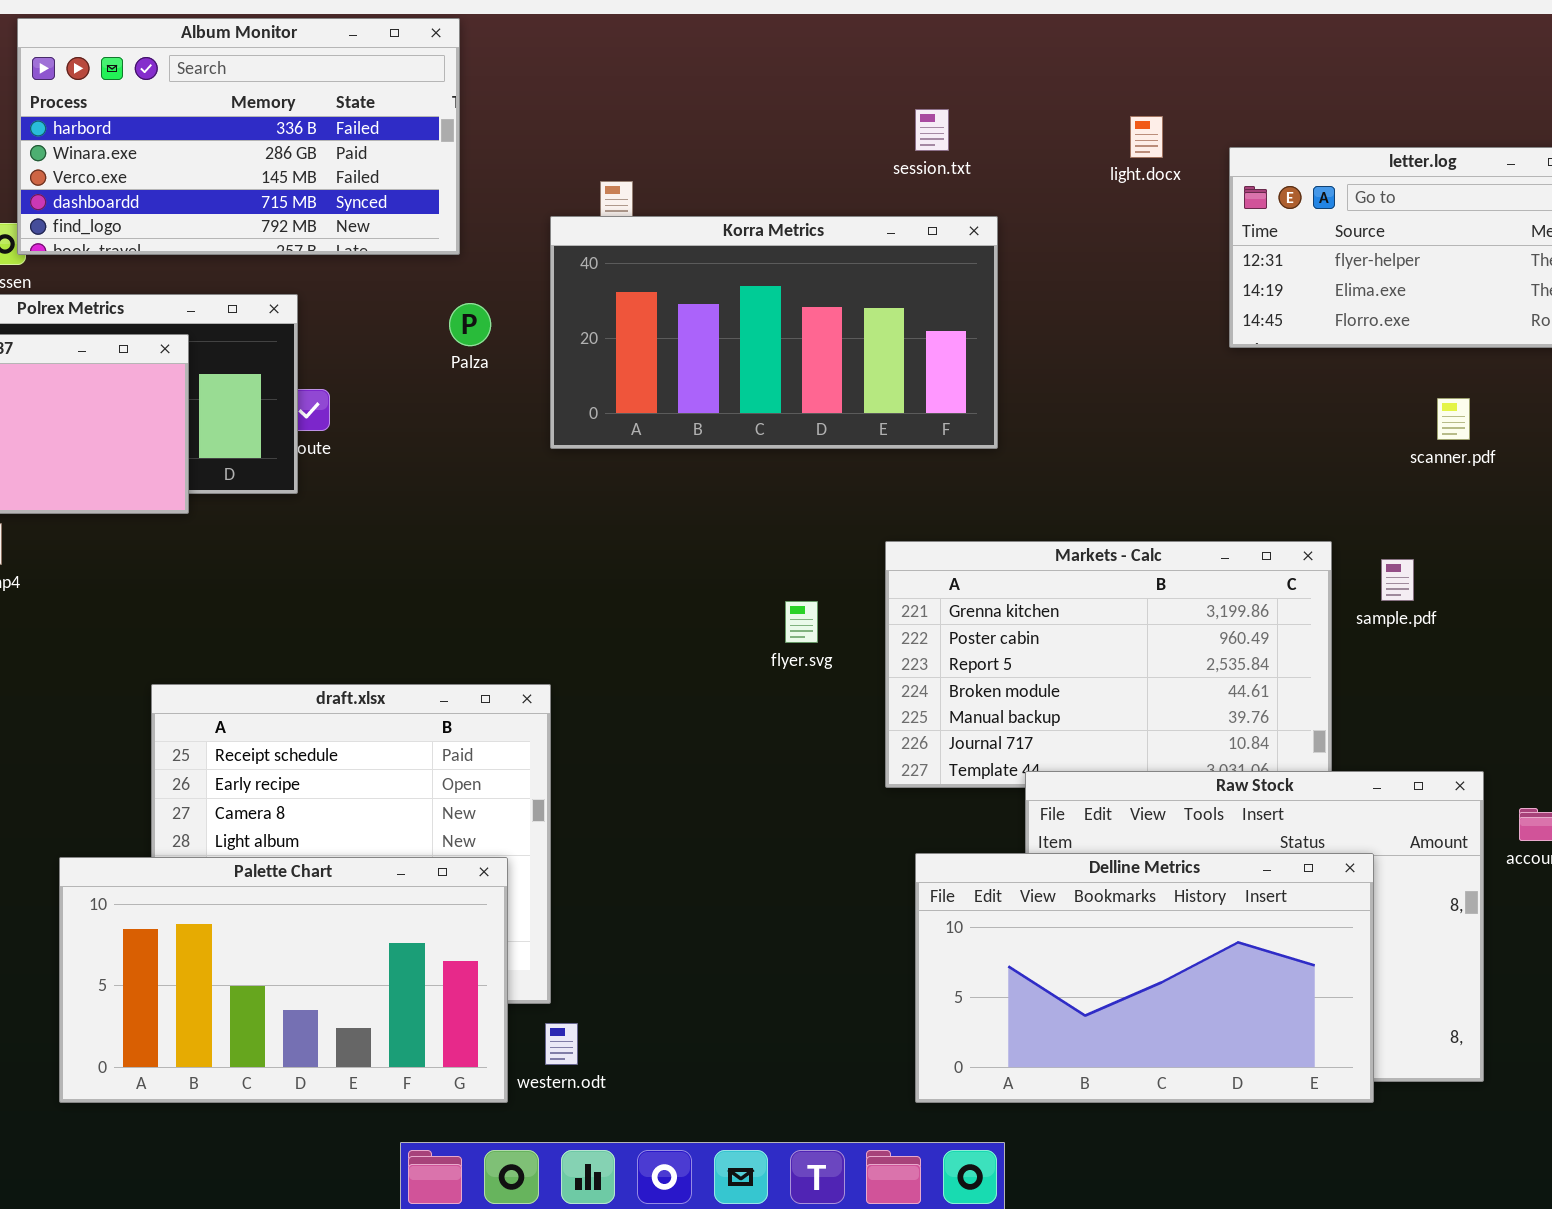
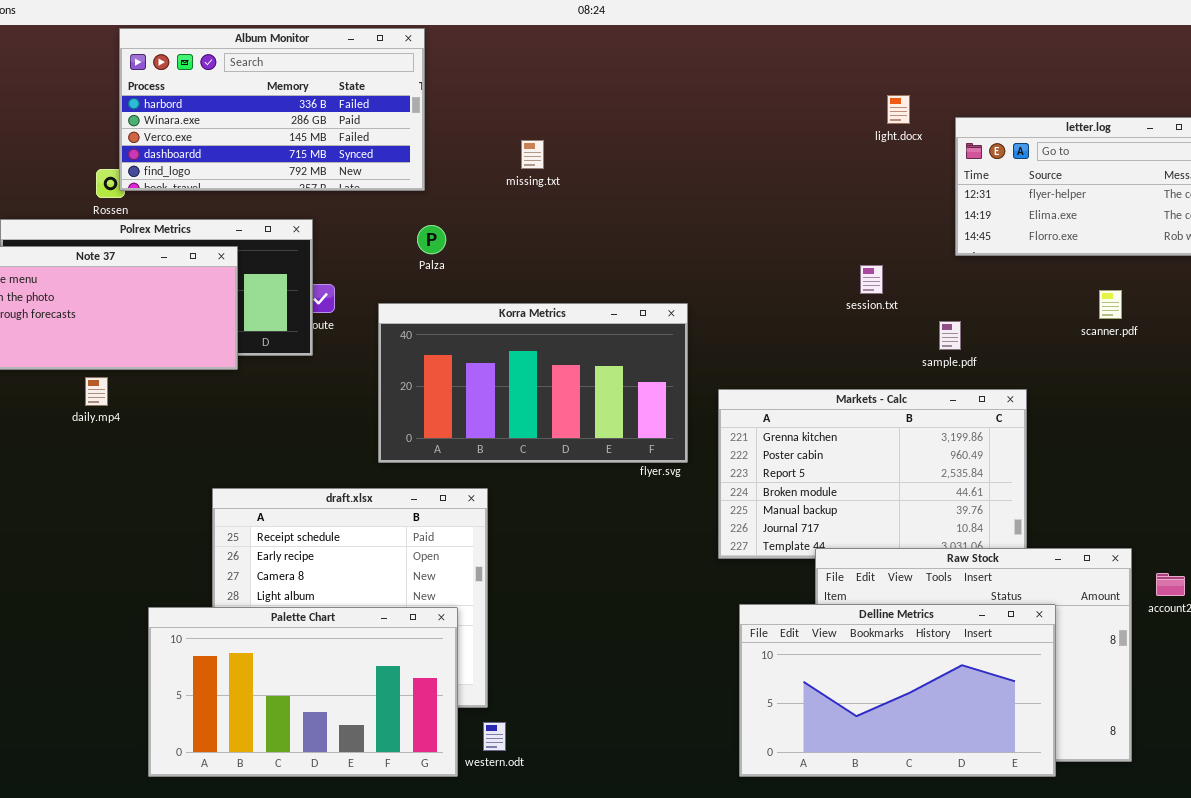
session.txt: [915,109,949,151] -> [860,265,883,294], moved
Korra Metrics: [550,216,998,449] -> [378,303,688,463], moved
sample.pdf: [1381,559,1414,601] -> [939,321,961,350], moved

